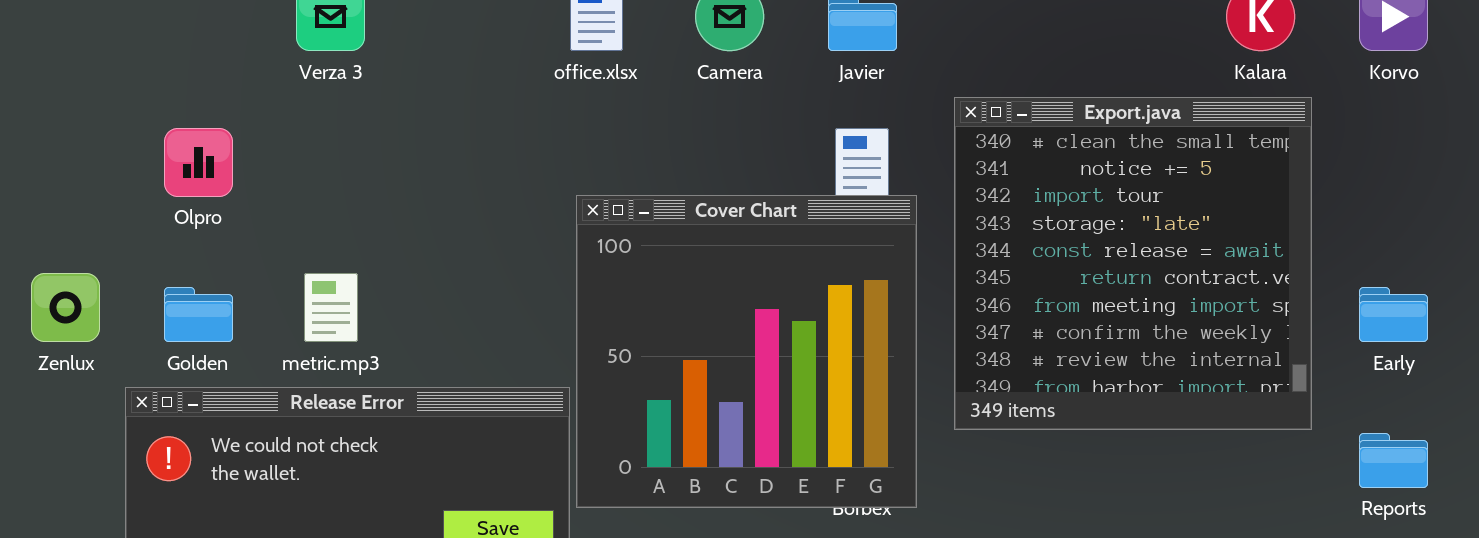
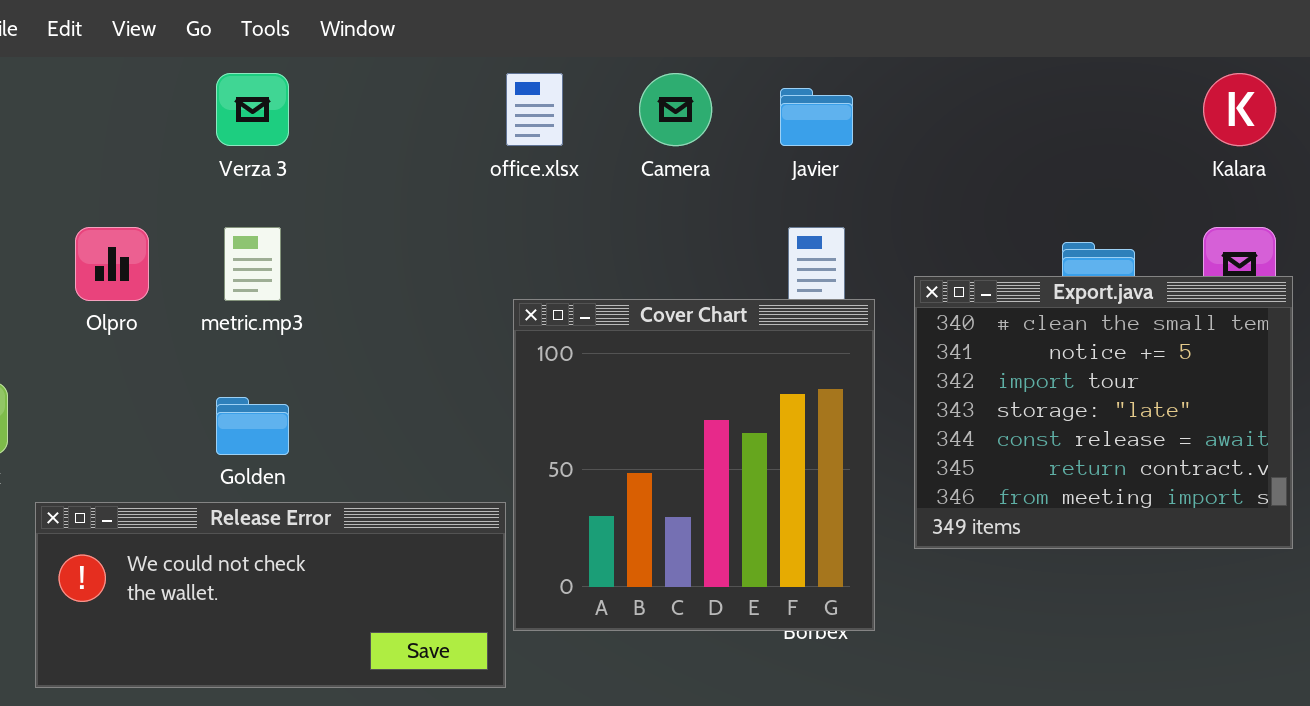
Export.java: [954,97,1312,430] -> [914,276,1293,549], resized
metric.mp3: [304,273,358,342] -> [224,227,281,301], moved
Golden: [164,287,233,342] -> [216,397,289,455], moved

